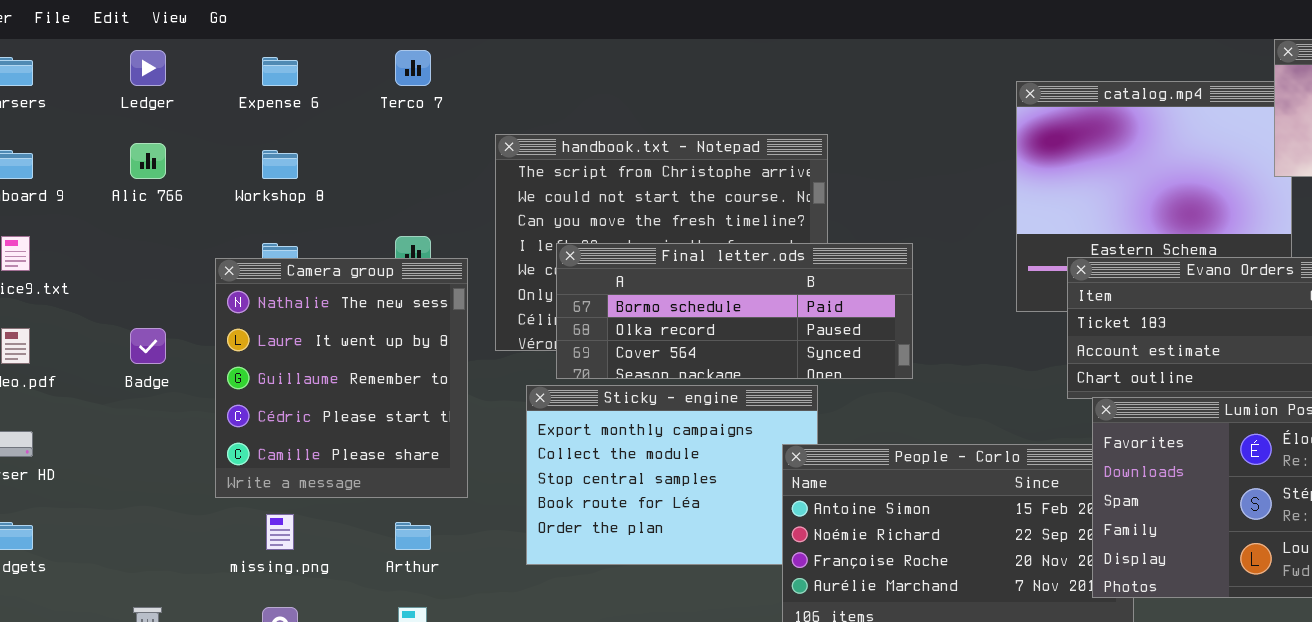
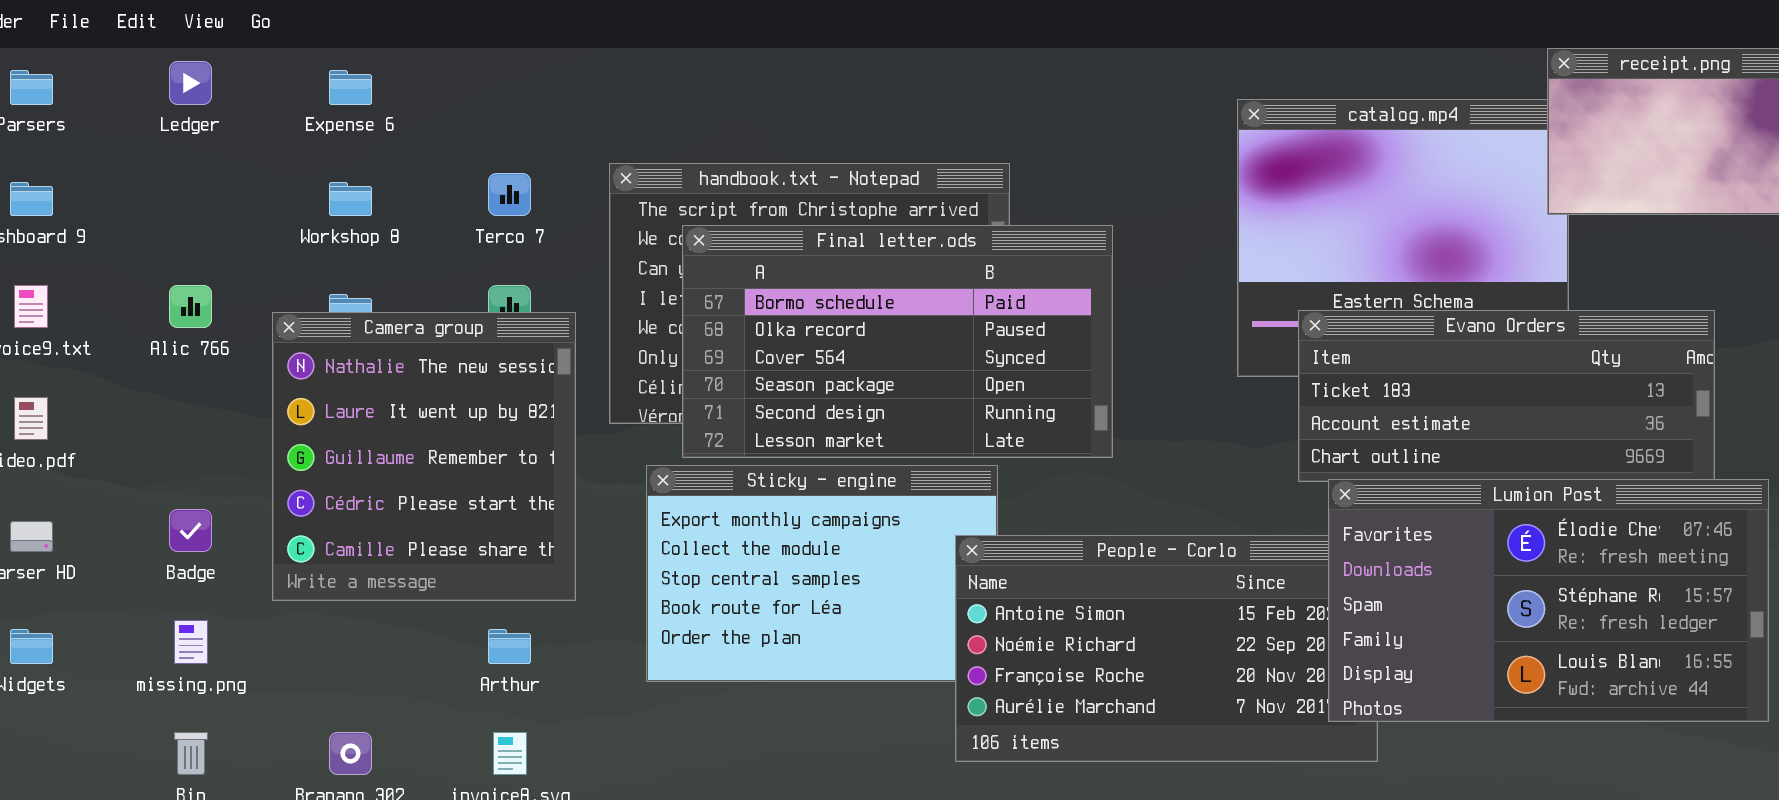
Terco 7: [395,50,431,86] -> [488,173,531,216], moved
Alic 766: [130,143,166,179] -> [169,285,212,328], moved
Final letter.ods: [556,243,913,379] -> [682,225,1113,458], resized
Badge: [130,328,166,364] -> [169,509,212,552], moved
missing.png: [266,514,294,550] -> [174,620,208,664], moved

